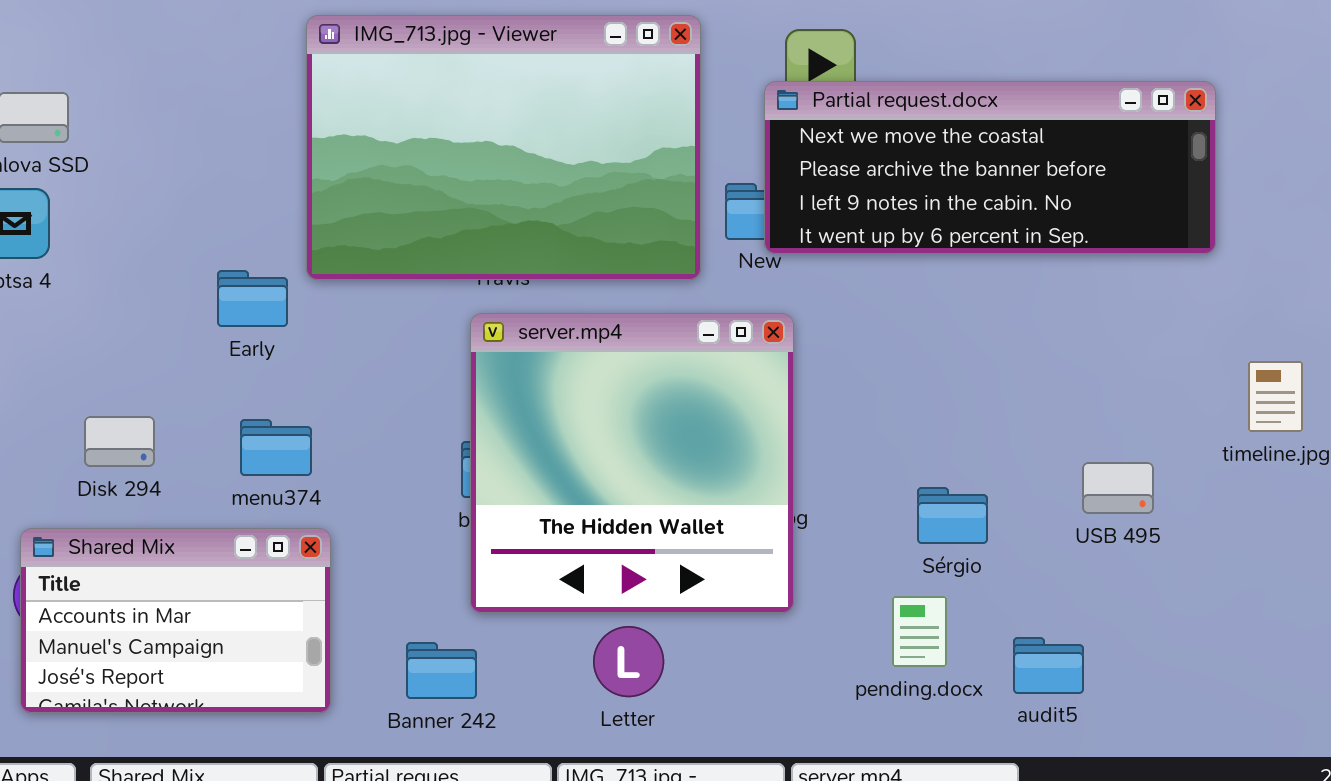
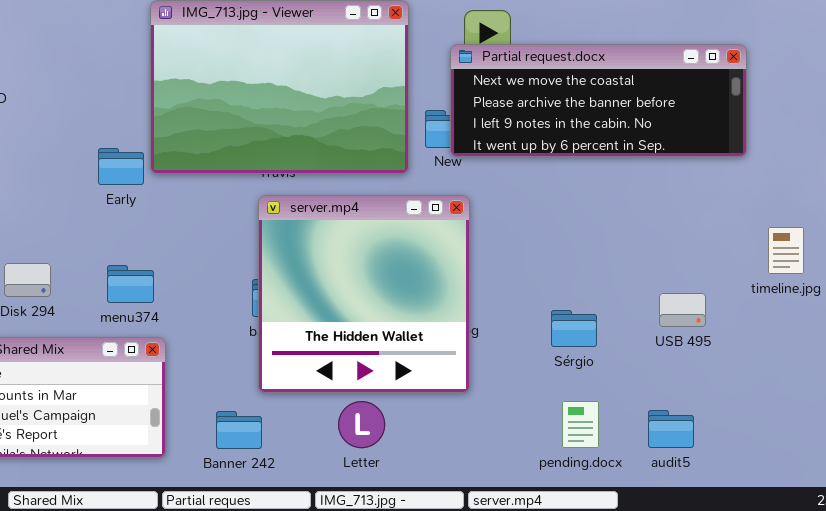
Early: [217,270,288,327] -> [98,148,144,185], moved
pending.docx: [892,596,947,667] -> [562,401,599,448], moved
audit5: [1013,637,1084,694] -> [648,410,694,448], moved

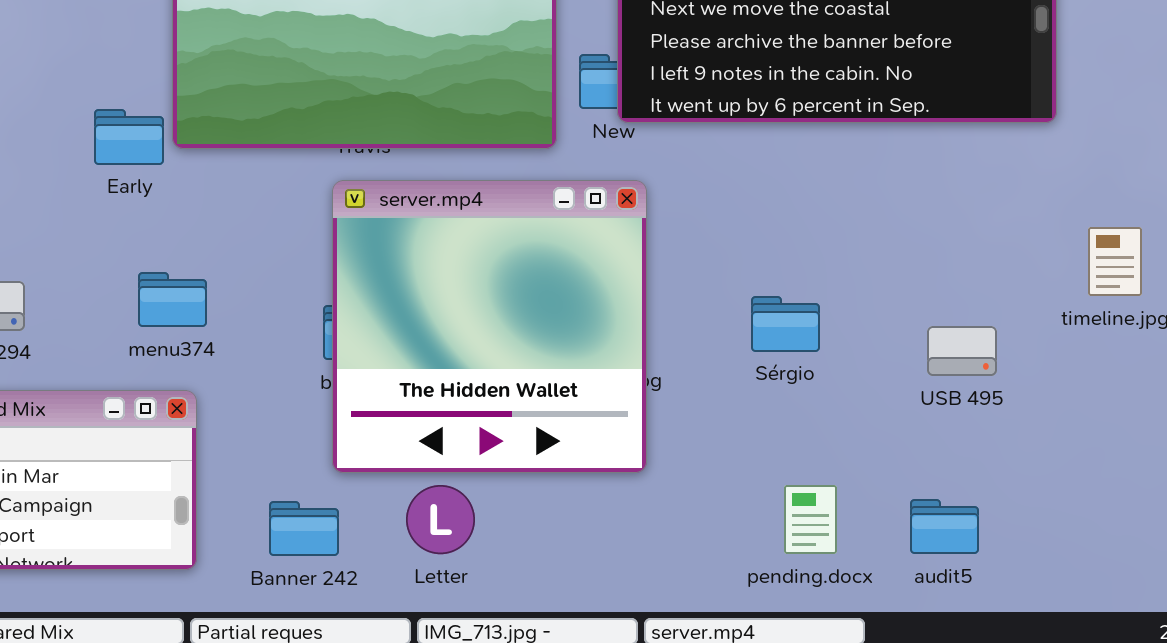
menu374: [107,265,154,303] -> [138,272,207,327], moved
Sérgio: [551,310,597,347] -> [751,296,820,352], moved
Letter: [338,401,385,448] -> [406,485,475,554], moved

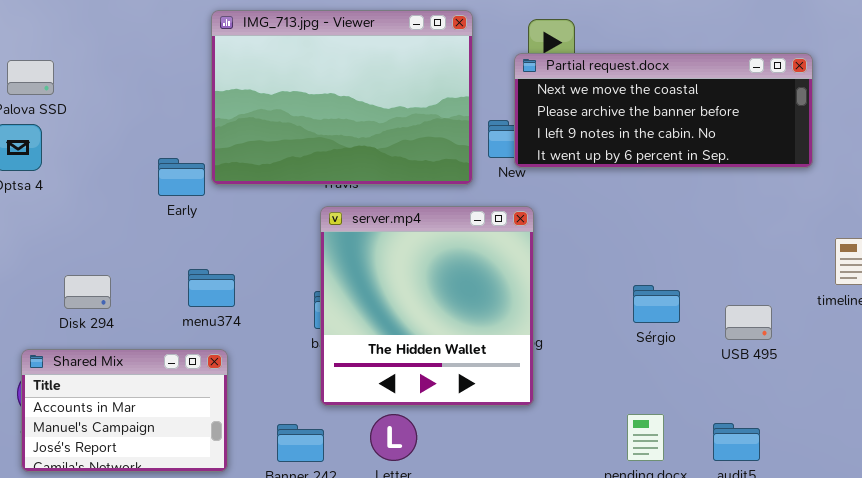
Sérgio: [751,296,820,352] -> [633,285,680,323], moved

